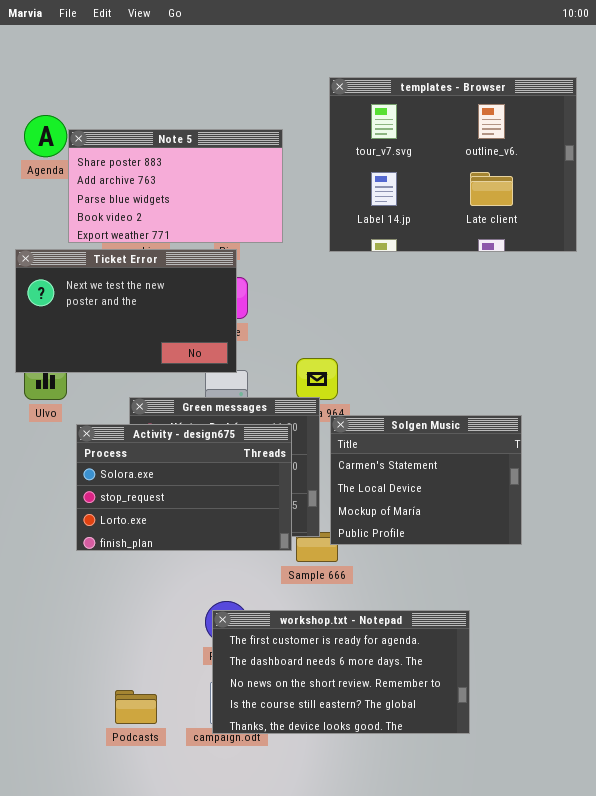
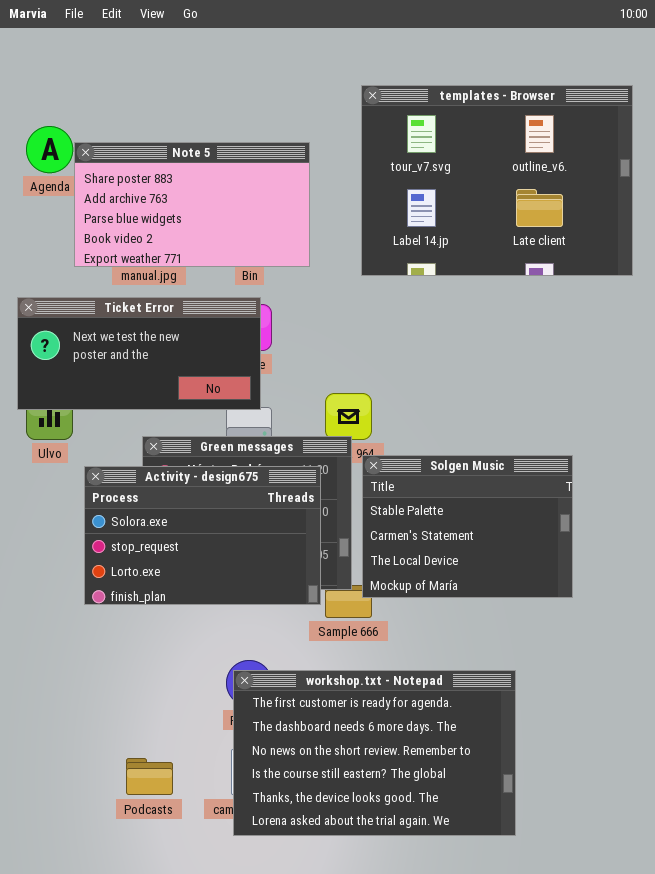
Ticket Error: [15,249,237,373] -> [17,297,261,410], resized
Solgen Music: [330,415,522,545] -> [362,455,573,598], scrolled up 1 row
workshop.txt - Notepad: [212,610,470,734] -> [233,670,516,836], resized

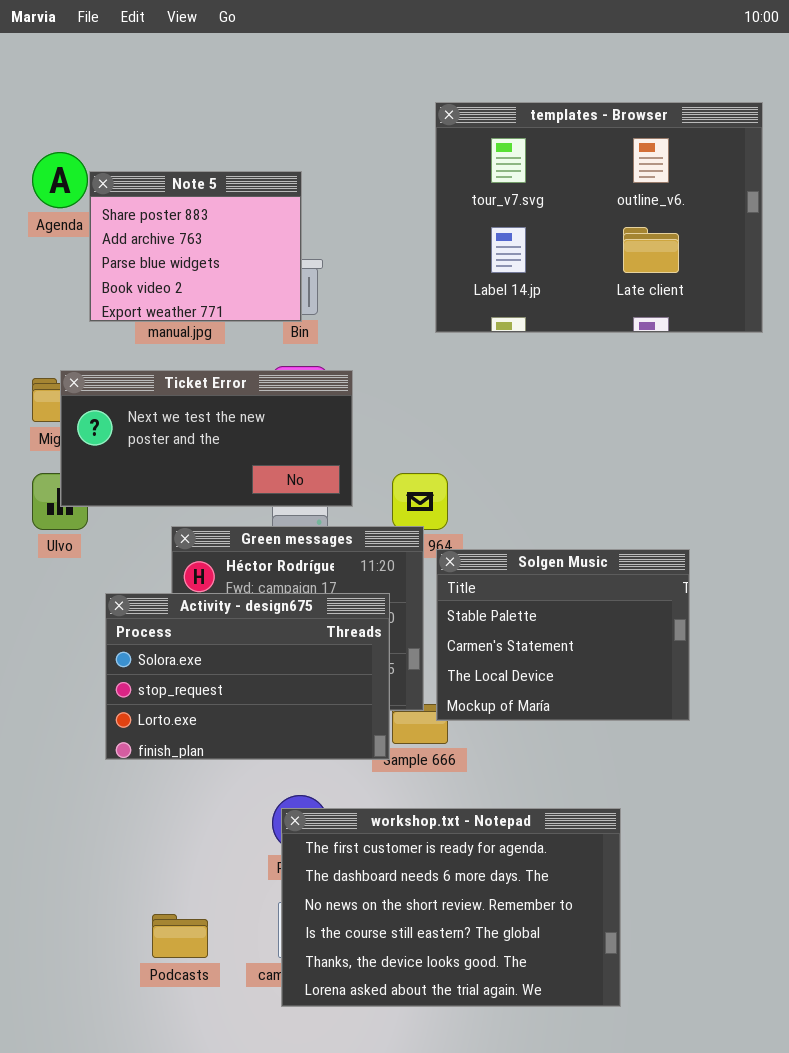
Note 5: [74,142,310,267] -> [89,171,302,322], resized
Ticket Error: [17,297,261,410] -> [60,370,353,507], moved
Activity - design675: [84,466,321,605] -> [105,593,390,760], moved

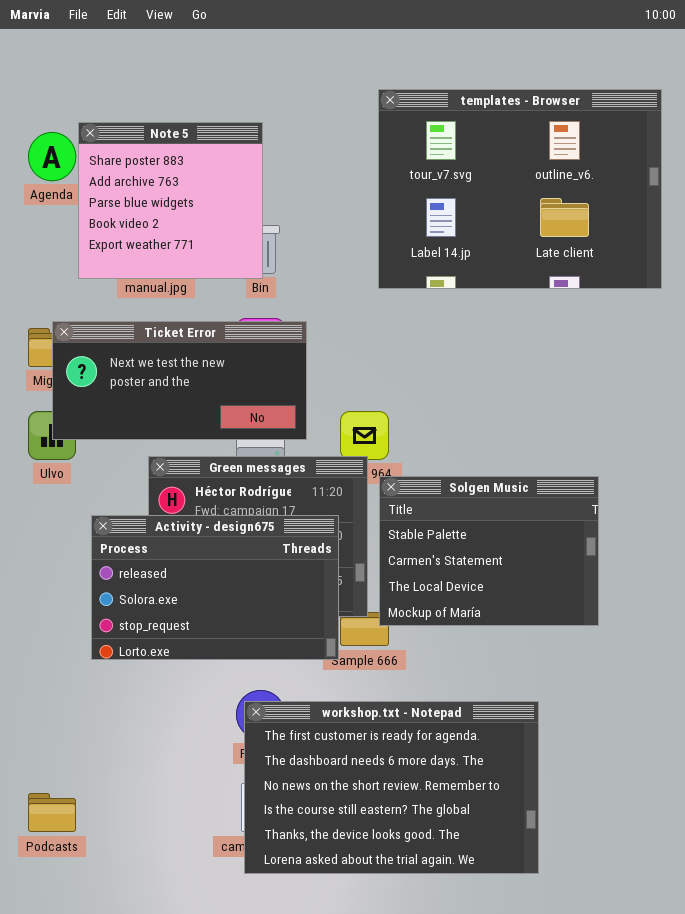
Note 5: [89,171,302,322] -> [78,122,263,279], resized
Activity - design675: [105,593,390,760] -> [91,515,339,660], scrolled up 1 row
Podcasts: [152,914,208,958] -> [28,793,76,832], moved

